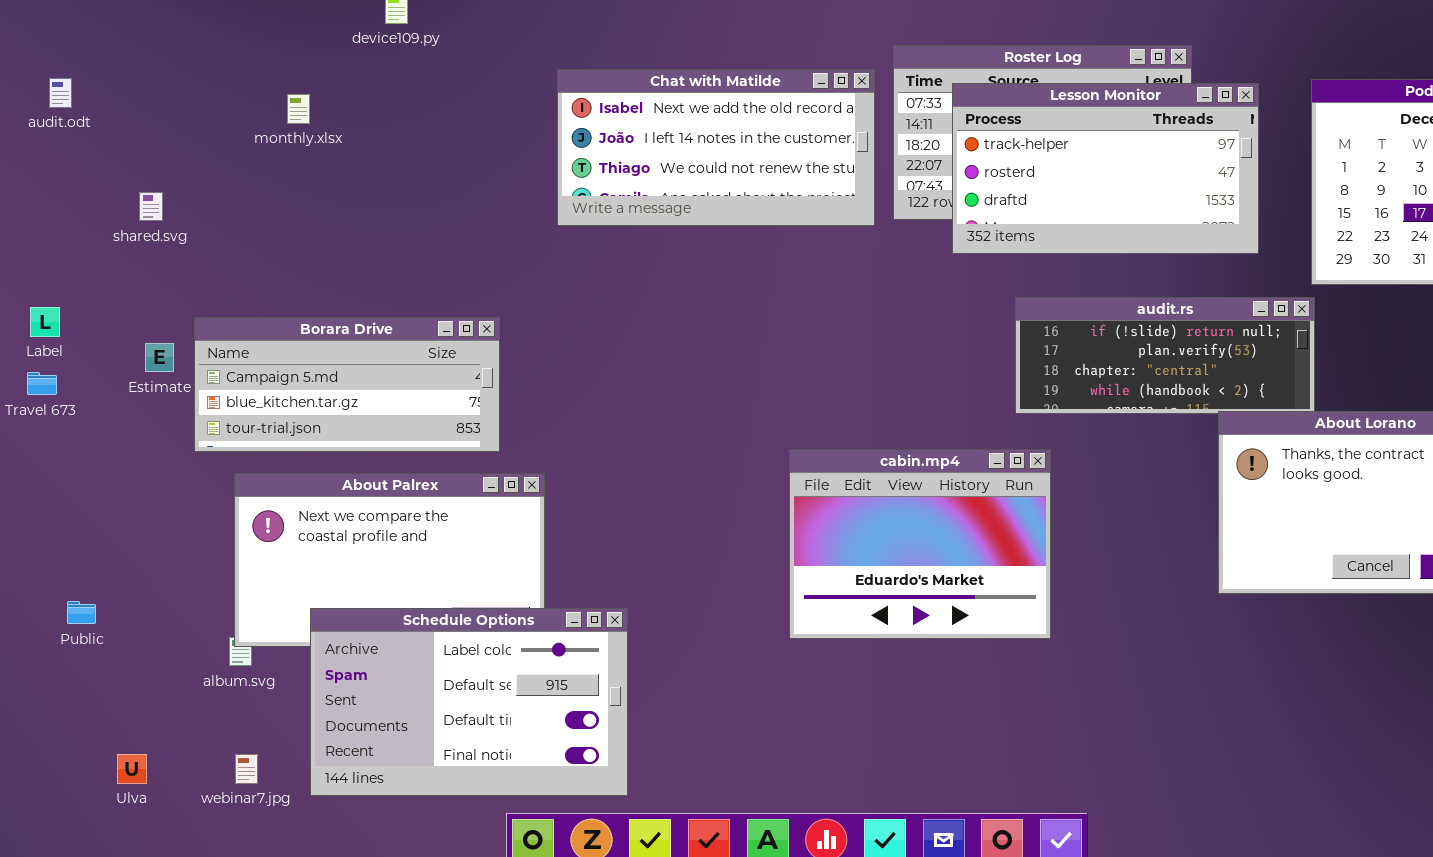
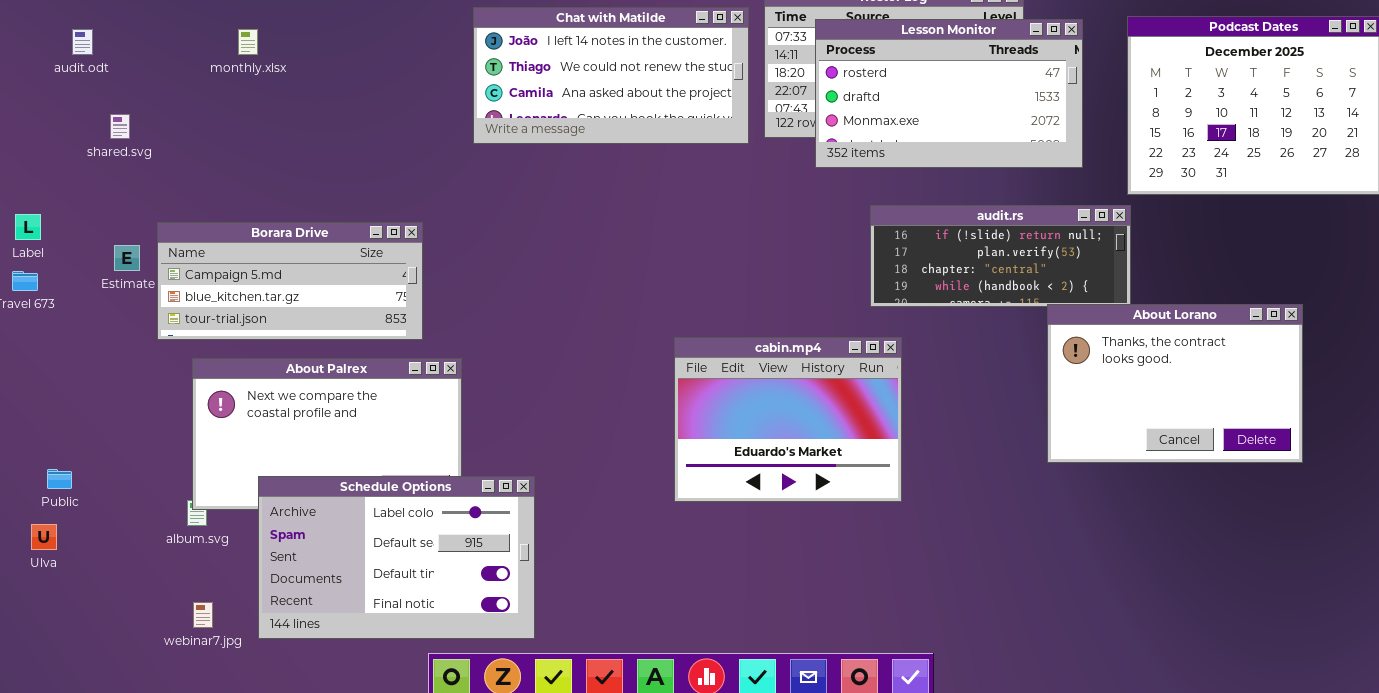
Chat with Matilde: [557,69,875,226] -> [473,7,749,144], scrolled down 1 row
audit.odt: [49,78,72,108] -> [72,29,93,55], moved
Lesson Monitor: [952,83,1259,254] -> [815,19,1083,168], scrolled down 1 row
Ulva: [117,754,147,784] -> [31,524,57,550], moved

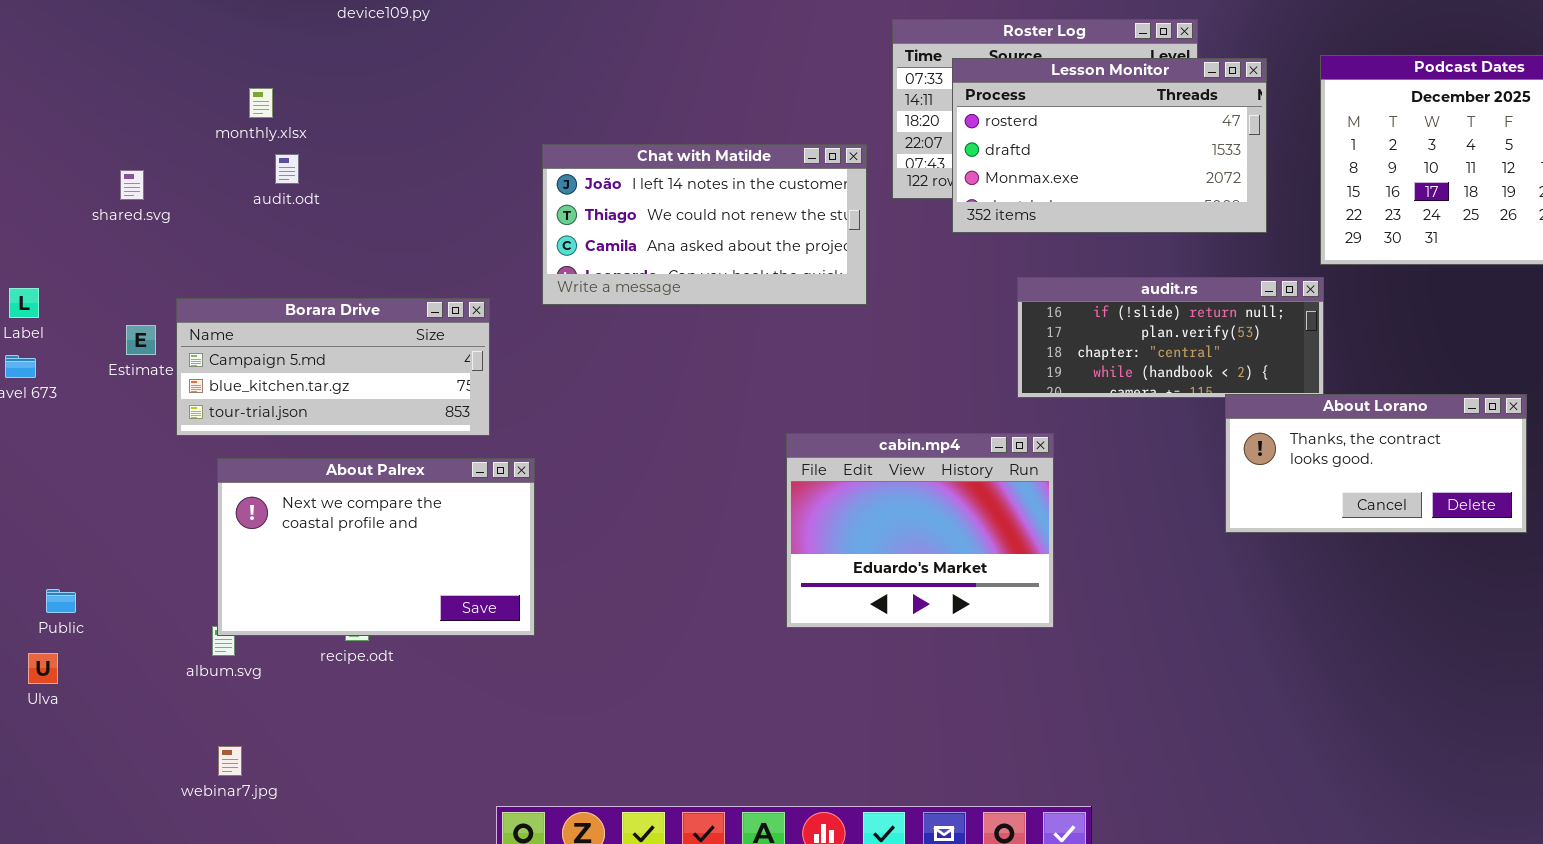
Chat with Matilde: [473,7,749,144] -> [542,144,867,305], moved
audit.odt: [72,29,93,55] -> [275,154,299,184], moved
monthly.xlsx: [238,29,258,55] -> [249,88,273,118], moved
About Lorano: [1047,304,1303,463] -> [1225,394,1527,533], resized
Schedule Options: [258,476,535,639] -> none, closed

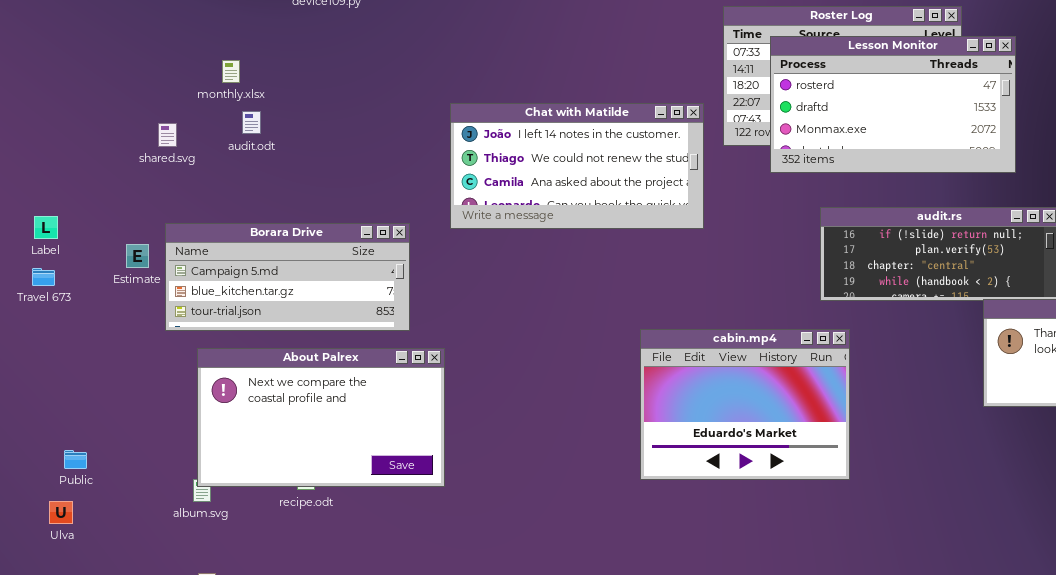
shared.svg: [120,170,144,200] -> [158,123,177,147], moved

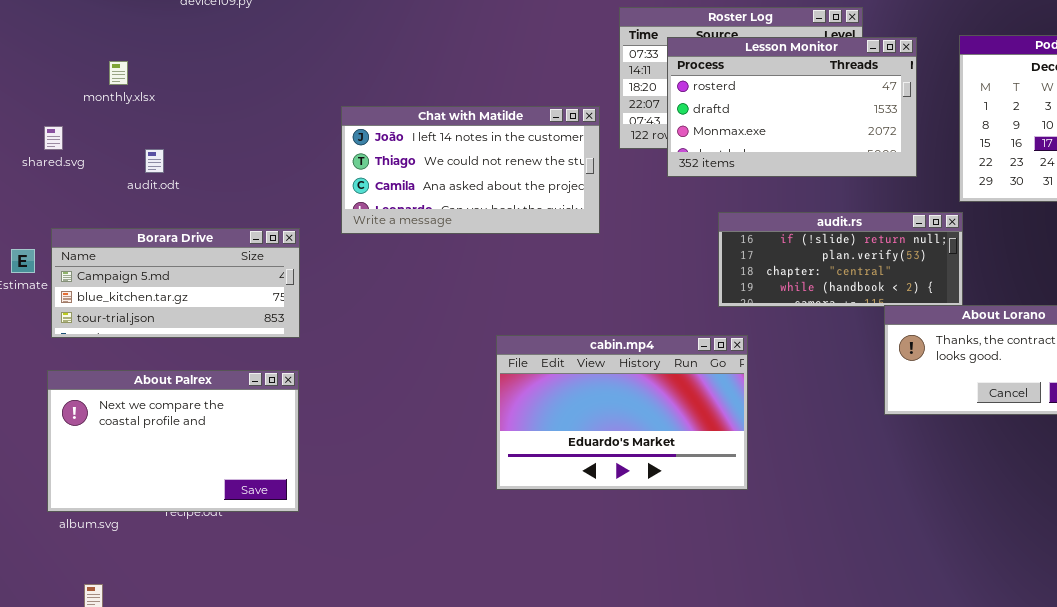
audit.odt: [242,111,261,134] -> [145,149,164,173], moved
cabin.mp4: [640,329,850,480] -> [496,335,748,490], resized
About Palrex: [197,348,445,487] -> [47,370,299,512], moved

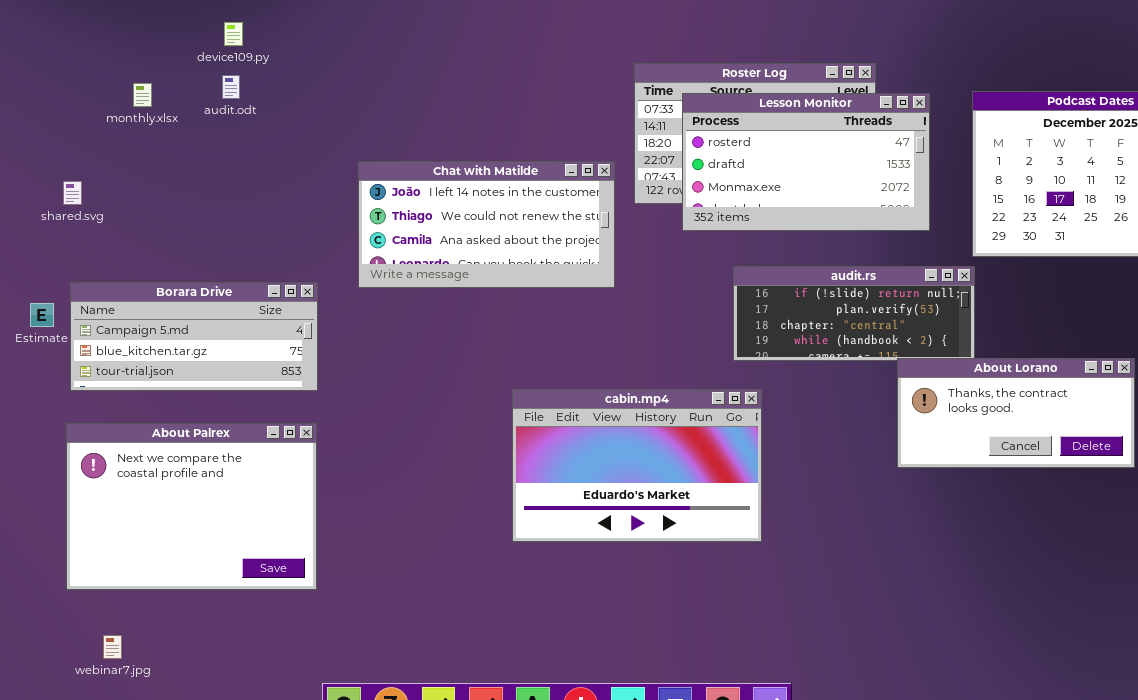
monthly.xlsx: [109,61,128,85] -> [133,83,152,107], moved
audit.odt: [145,149,164,173] -> [222,75,240,99], moved
About Palrex: [47,370,299,512] -> [66,423,317,590], resized

